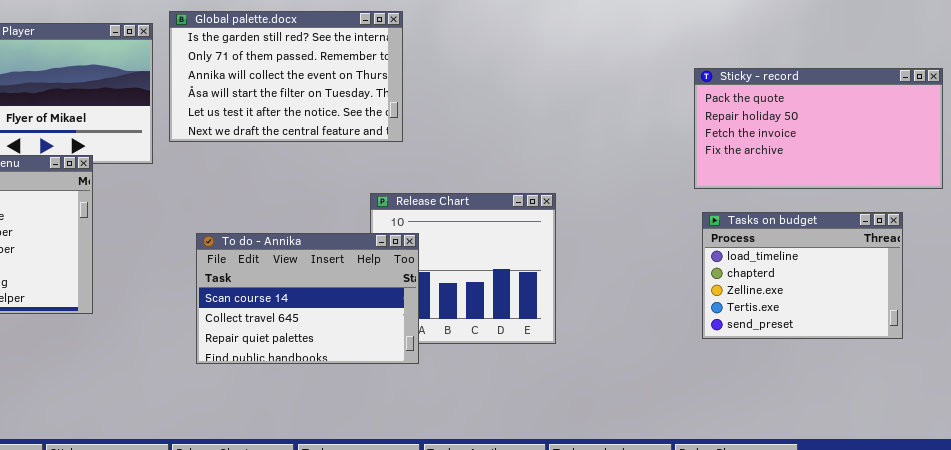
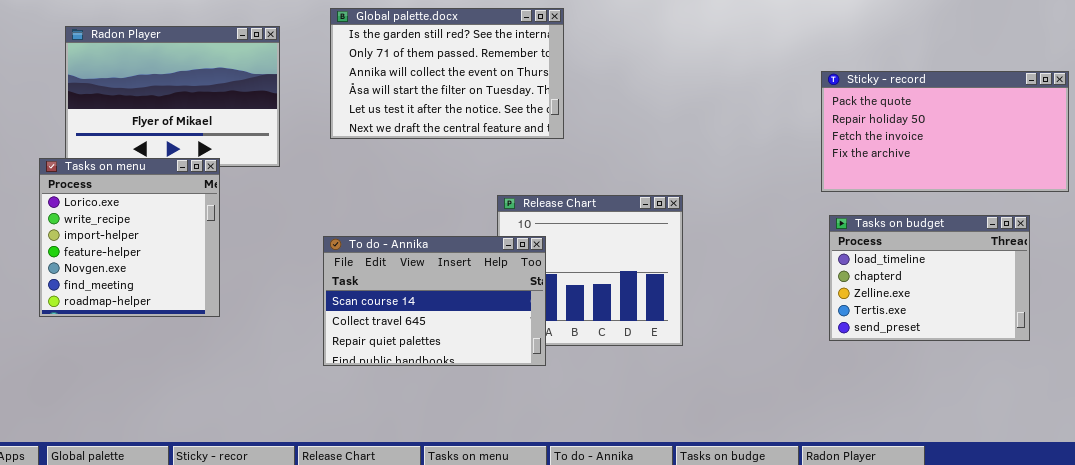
Global palette.docx: [169,11,403,142] -> [330,8,564,139], moved

